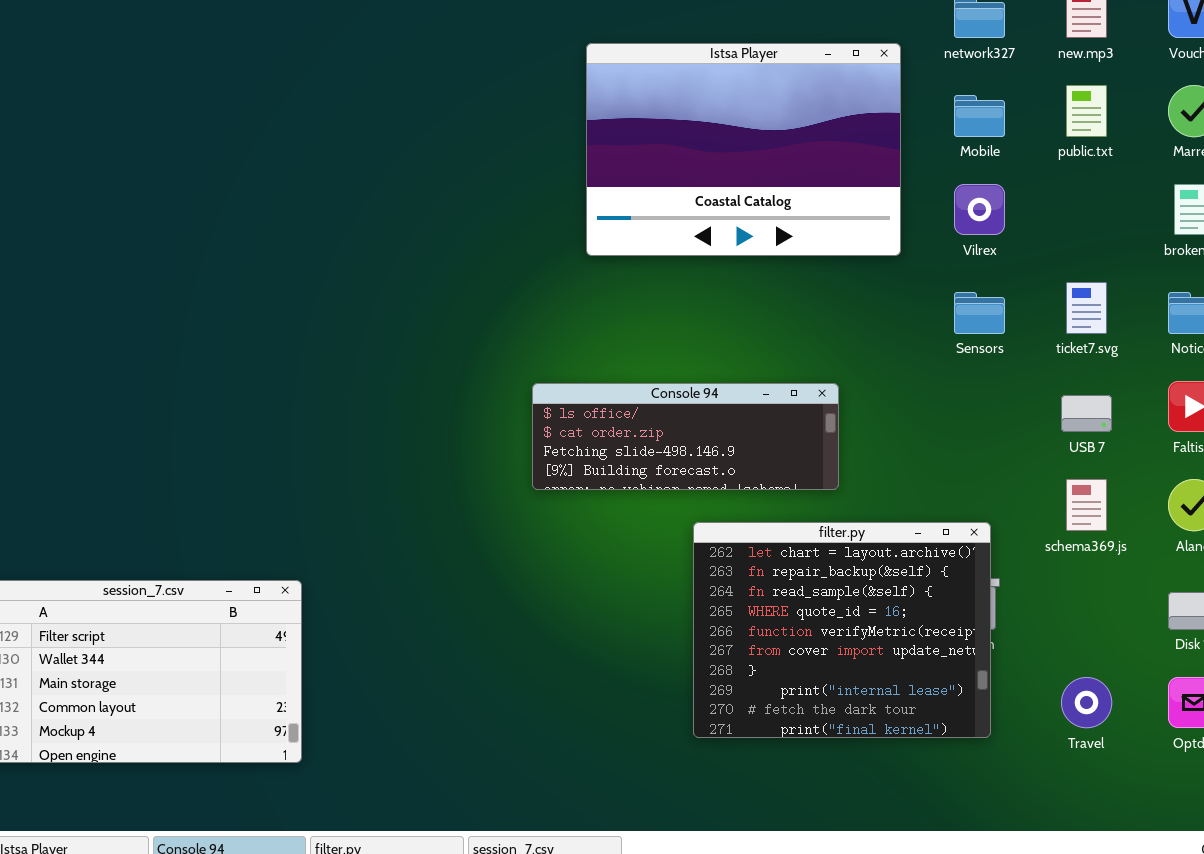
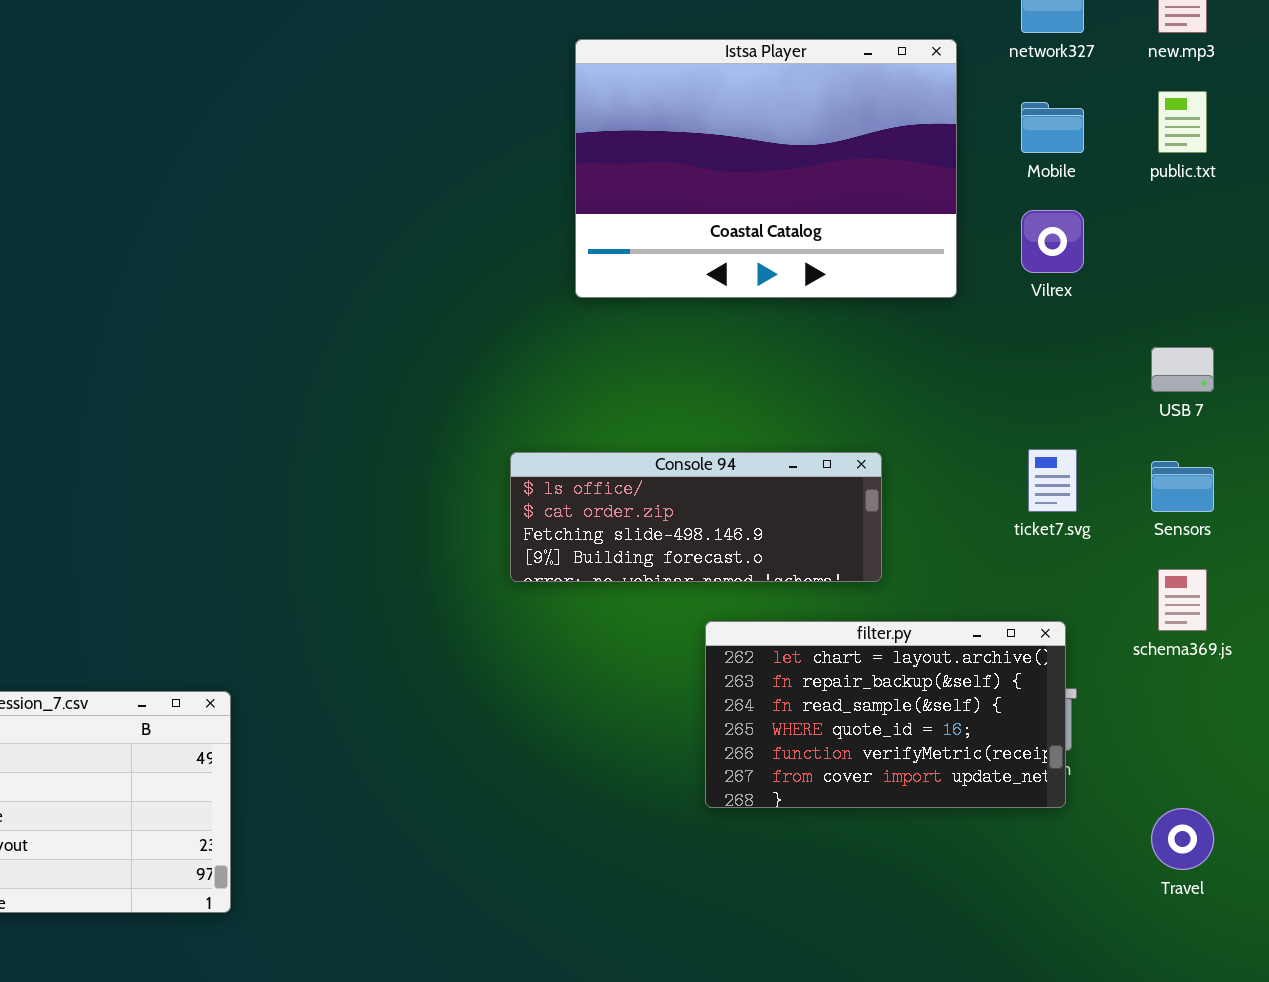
ticket7.svg: [1066,282,1107,334] -> [1028,449,1077,512], moved
Sensors: [954,292,1005,334] -> [1151,461,1214,512], moved
USB 7: [1061,395,1112,432] -> [1151,347,1214,392], moved
filter.py: [693,522,991,738] -> [705,621,1066,808], resized

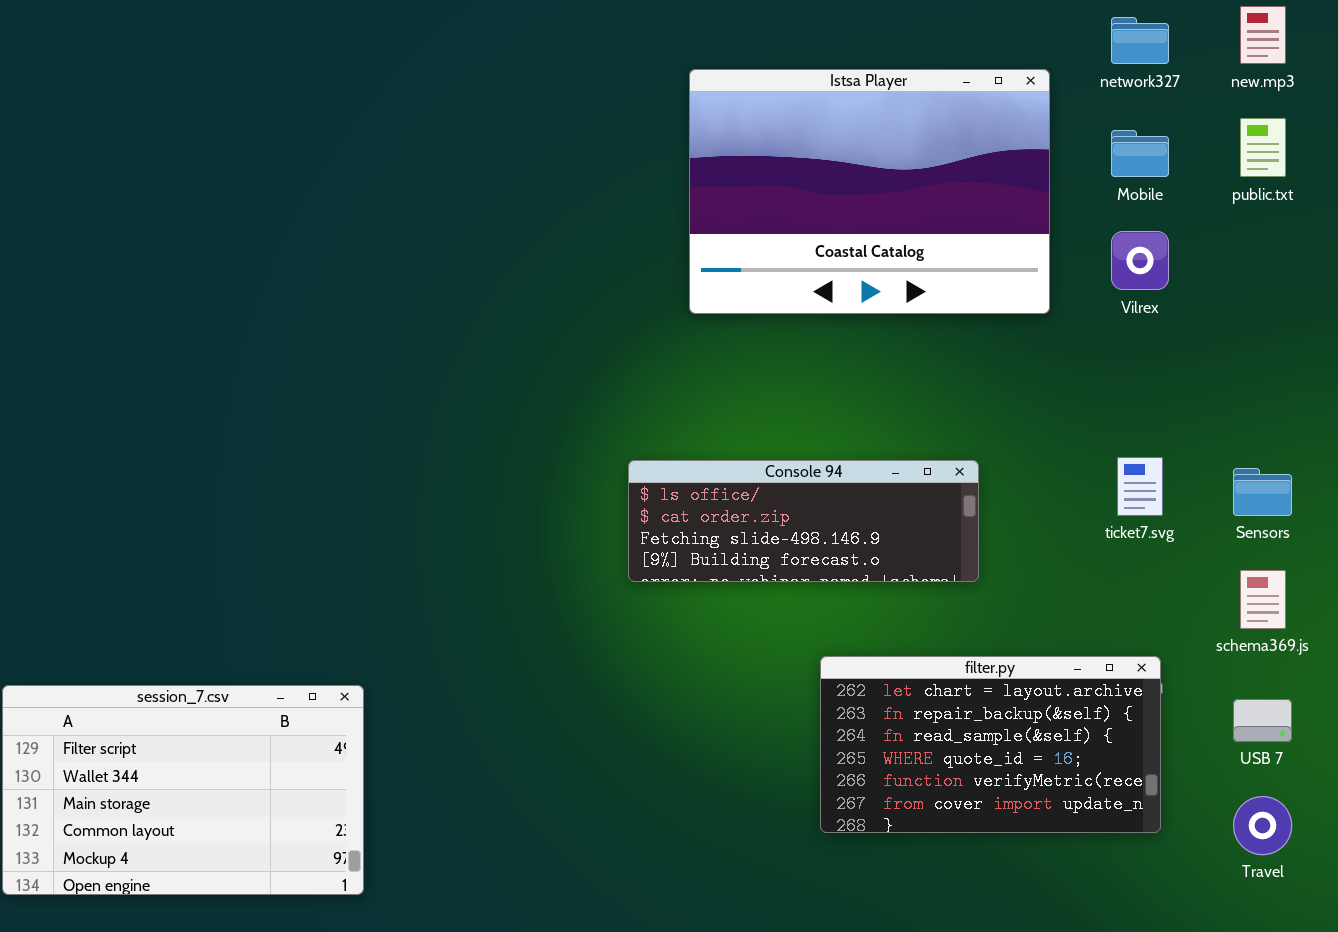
USB 7: [1151,347,1214,392] -> [1233,699,1292,742], moved
filter.py: [705,621,1066,808] -> [820,656,1161,833], moved

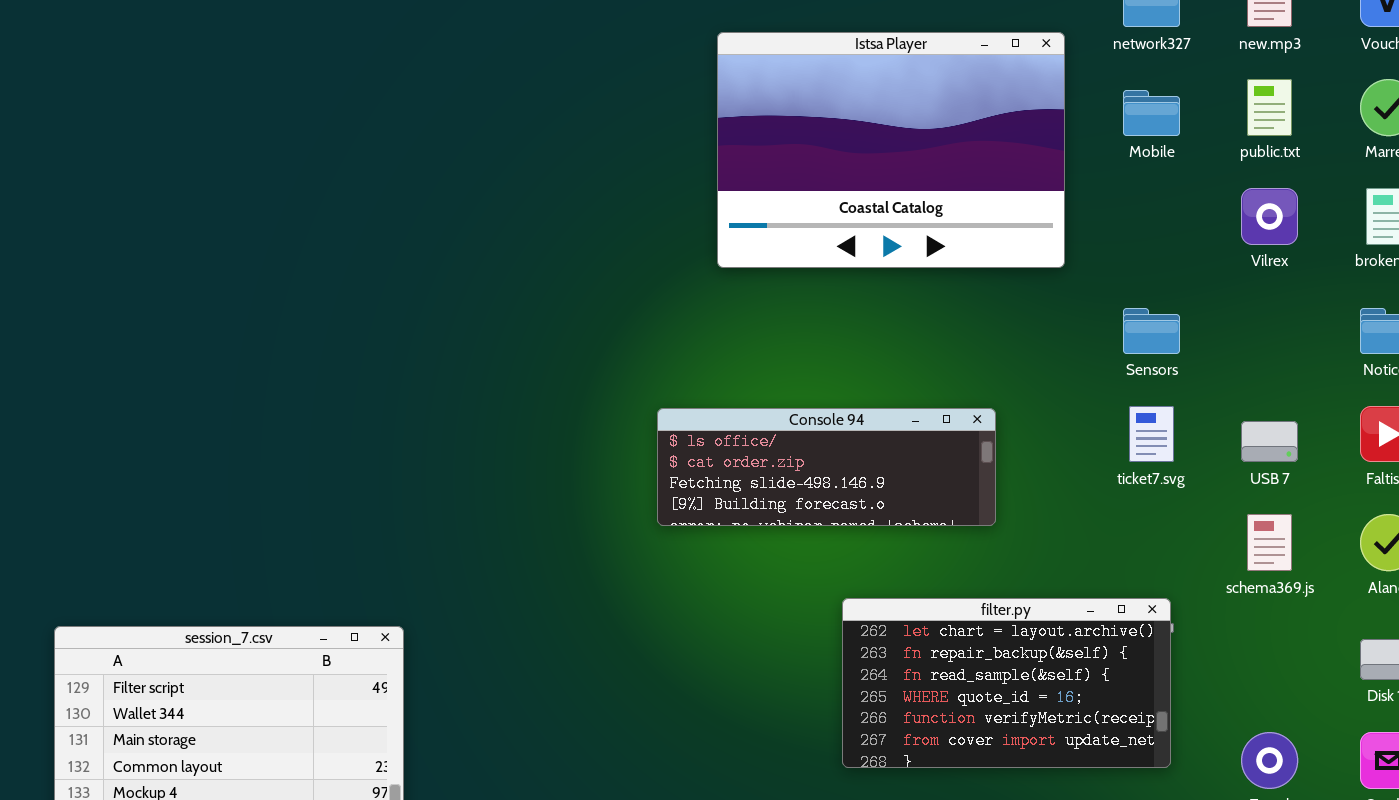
Vilrex: [1111,231,1169,290] -> [1241,188,1298,245], moved
Sensors: [1233,468,1292,516] -> [1123,308,1180,354], moved
USB 7: [1233,699,1292,742] -> [1241,421,1298,462], moved

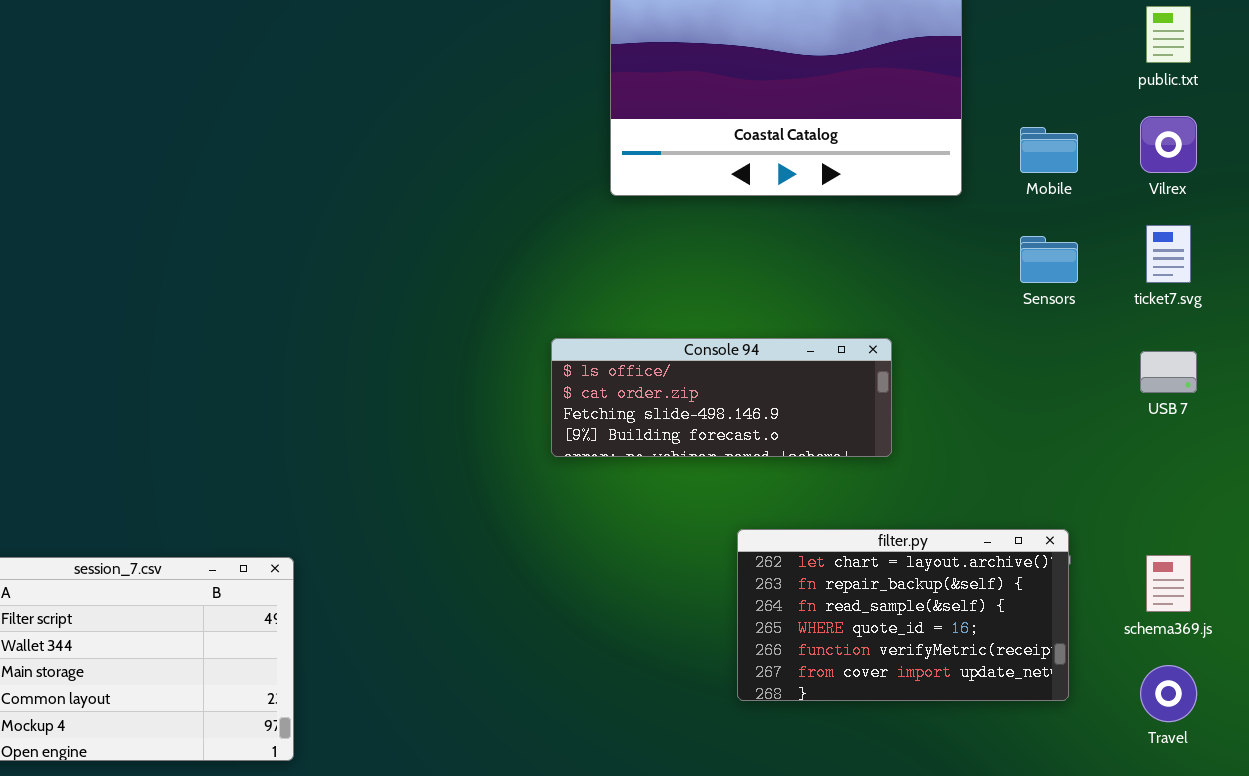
Mobile: [1123,90,1180,136] -> [1020,127,1078,173], moved
ticket7.svg: [1129,406,1174,462] -> [1146,225,1191,283], moved
schema369.js: [1247,514,1292,571] -> [1146,555,1191,612], moved

